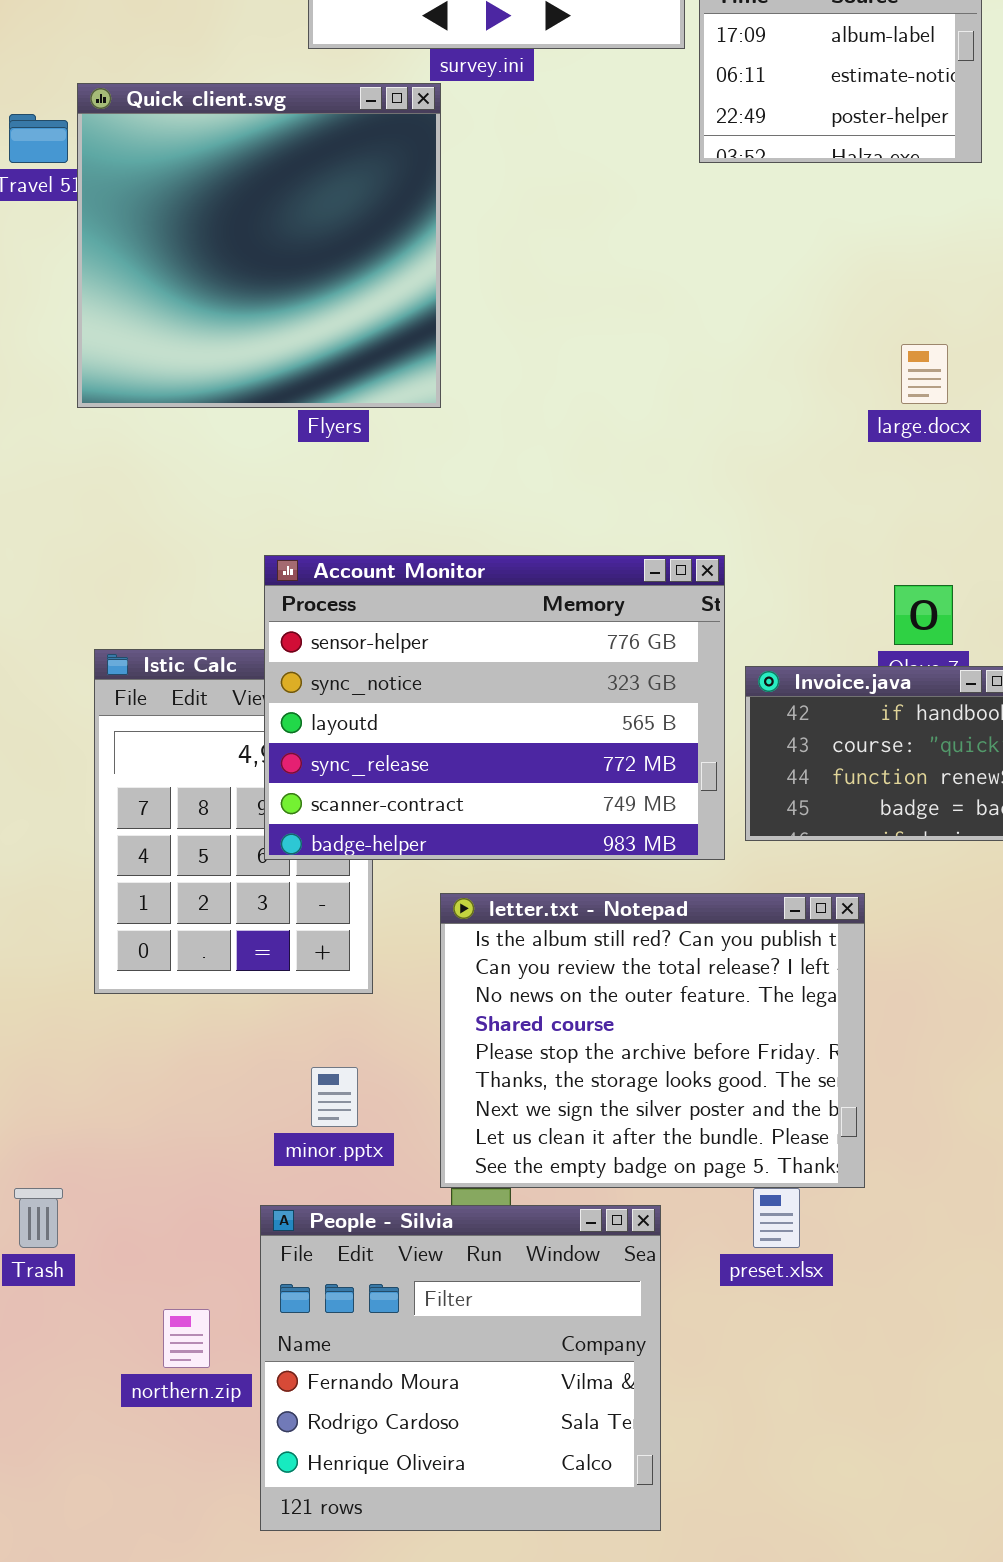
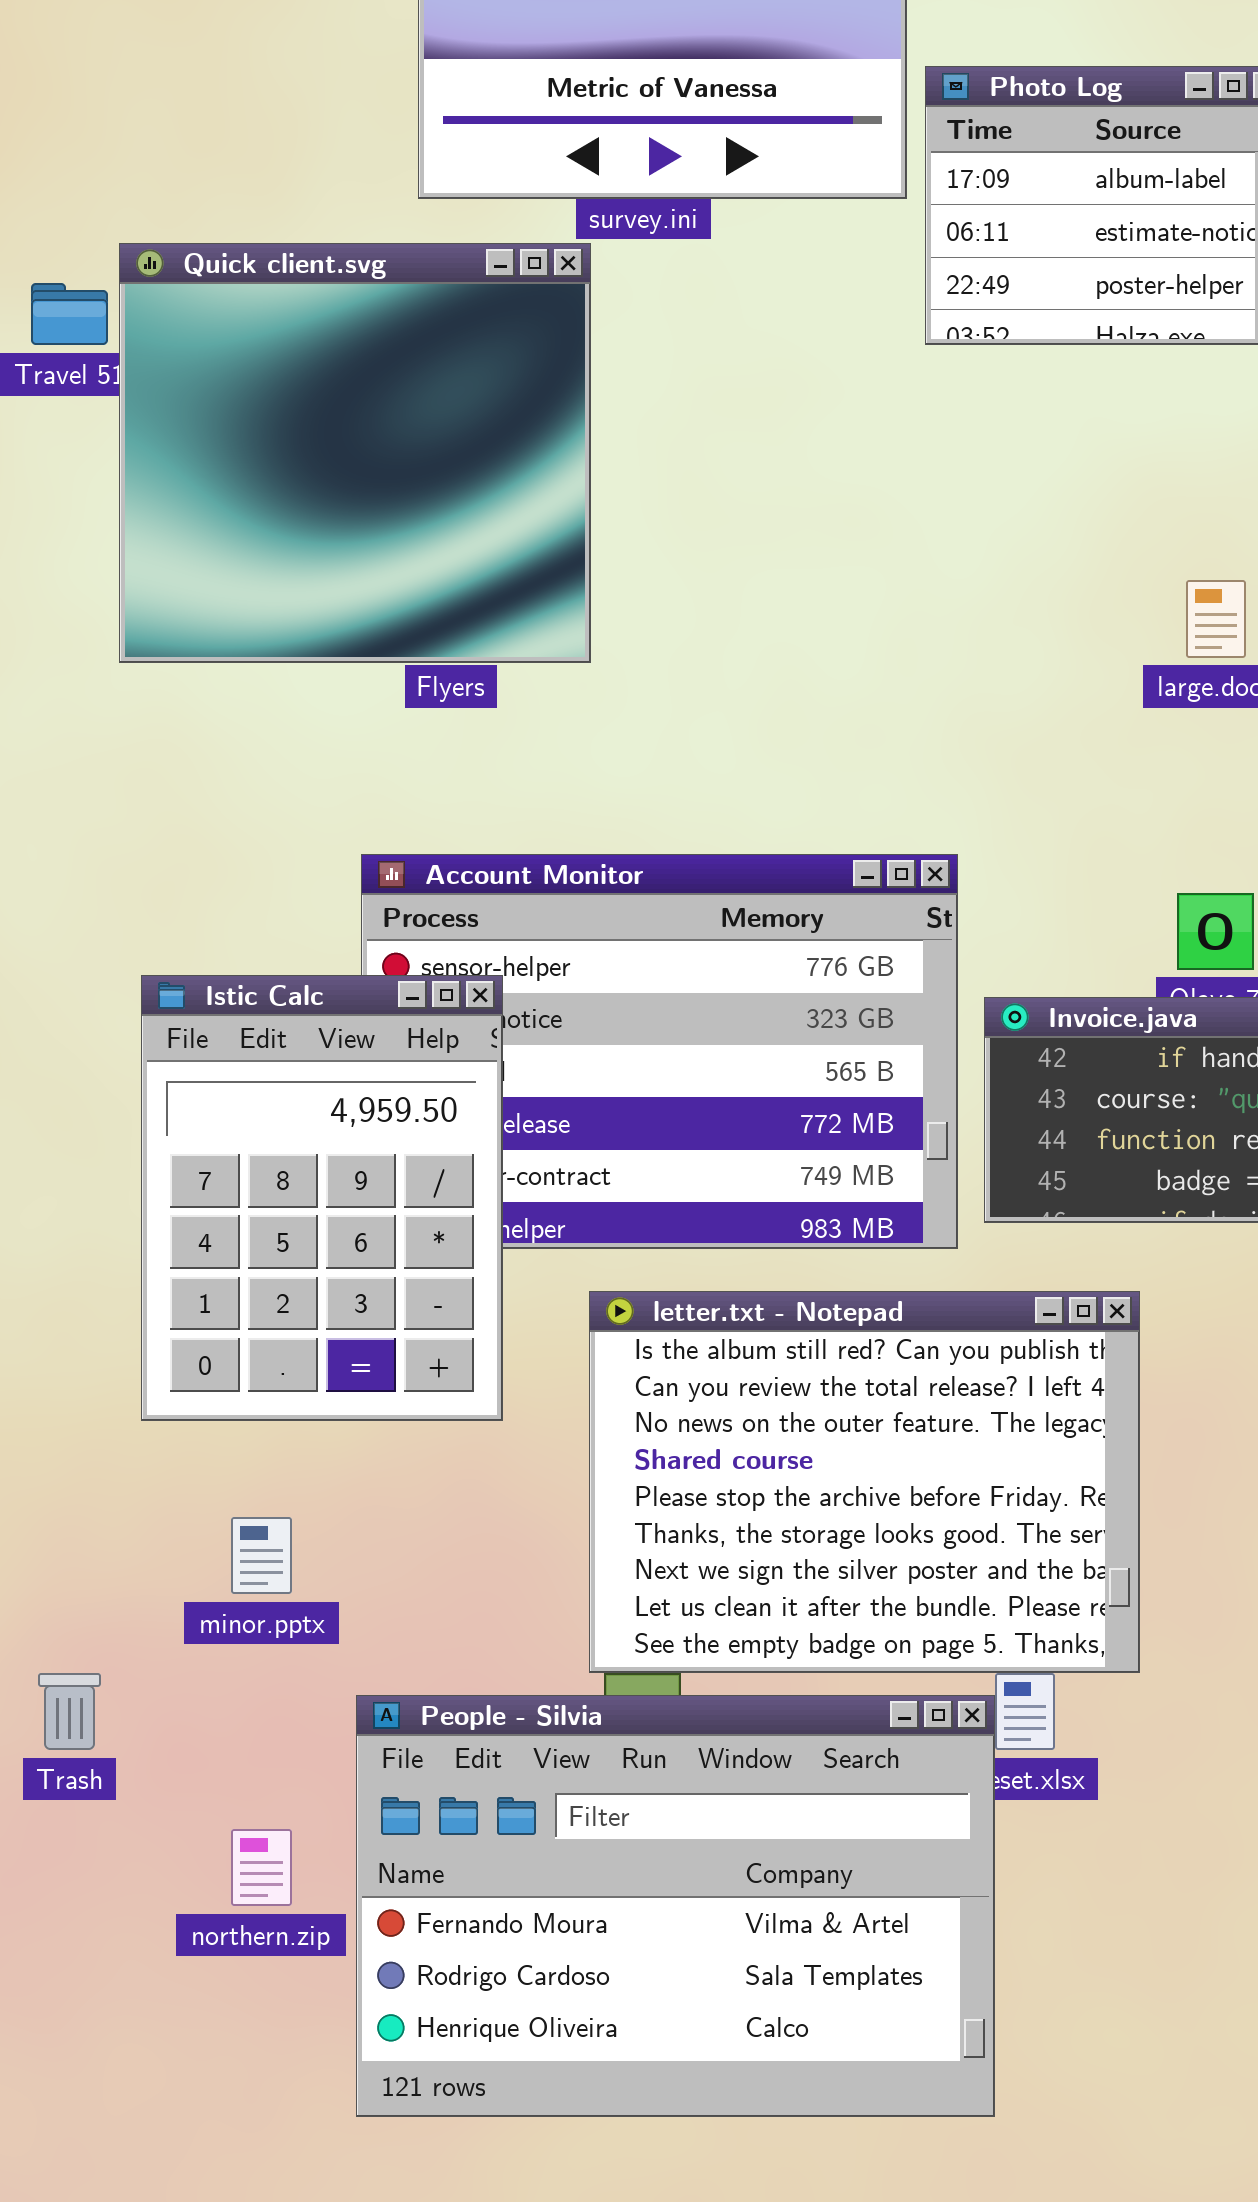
Istic Calc: [94,649,373,994] -> [141,975,503,1421], raised
minor.pptx: [311,1067,358,1127] -> [231,1517,292,1594], moved
People - Silvia: [260,1205,661,1531] -> [356,1695,995,2117], resized

